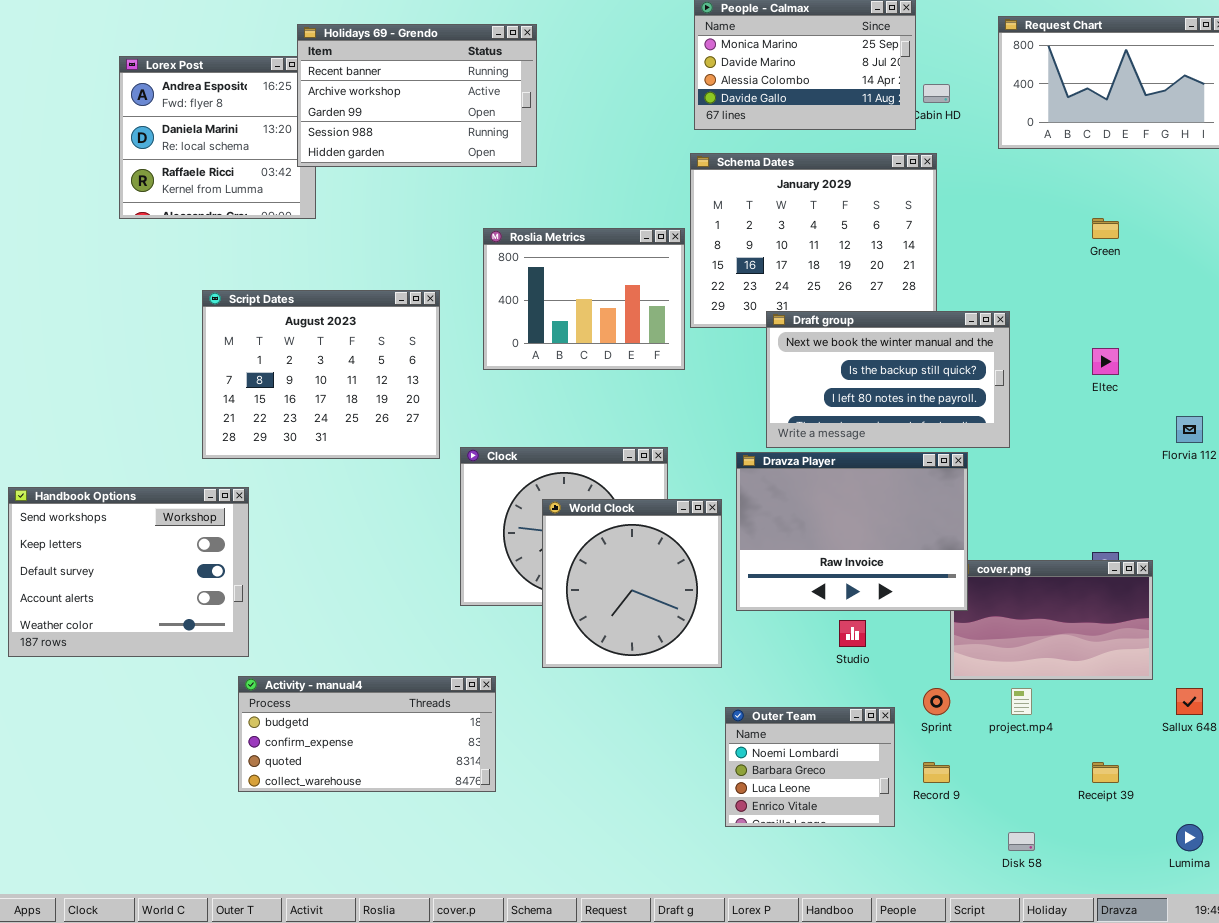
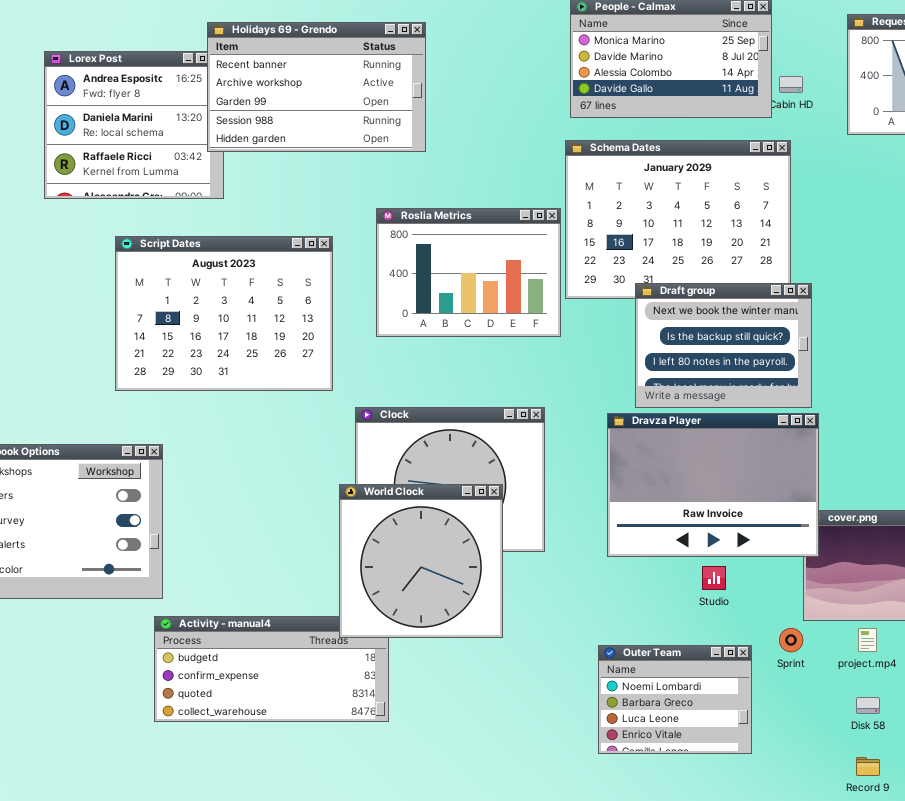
Script Dates: [202,290,440,459] -> [115,236,333,391], moved
Draft group: [766,311,1010,448] -> [635,283,812,408], resized
World Clock: [542,499,722,668] -> [339,484,503,638], moved
Record 9: [923,762,950,783] -> [856,757,880,776], moved
Disk 58: [1008,832,1035,851] -> [856,697,880,714], moved

